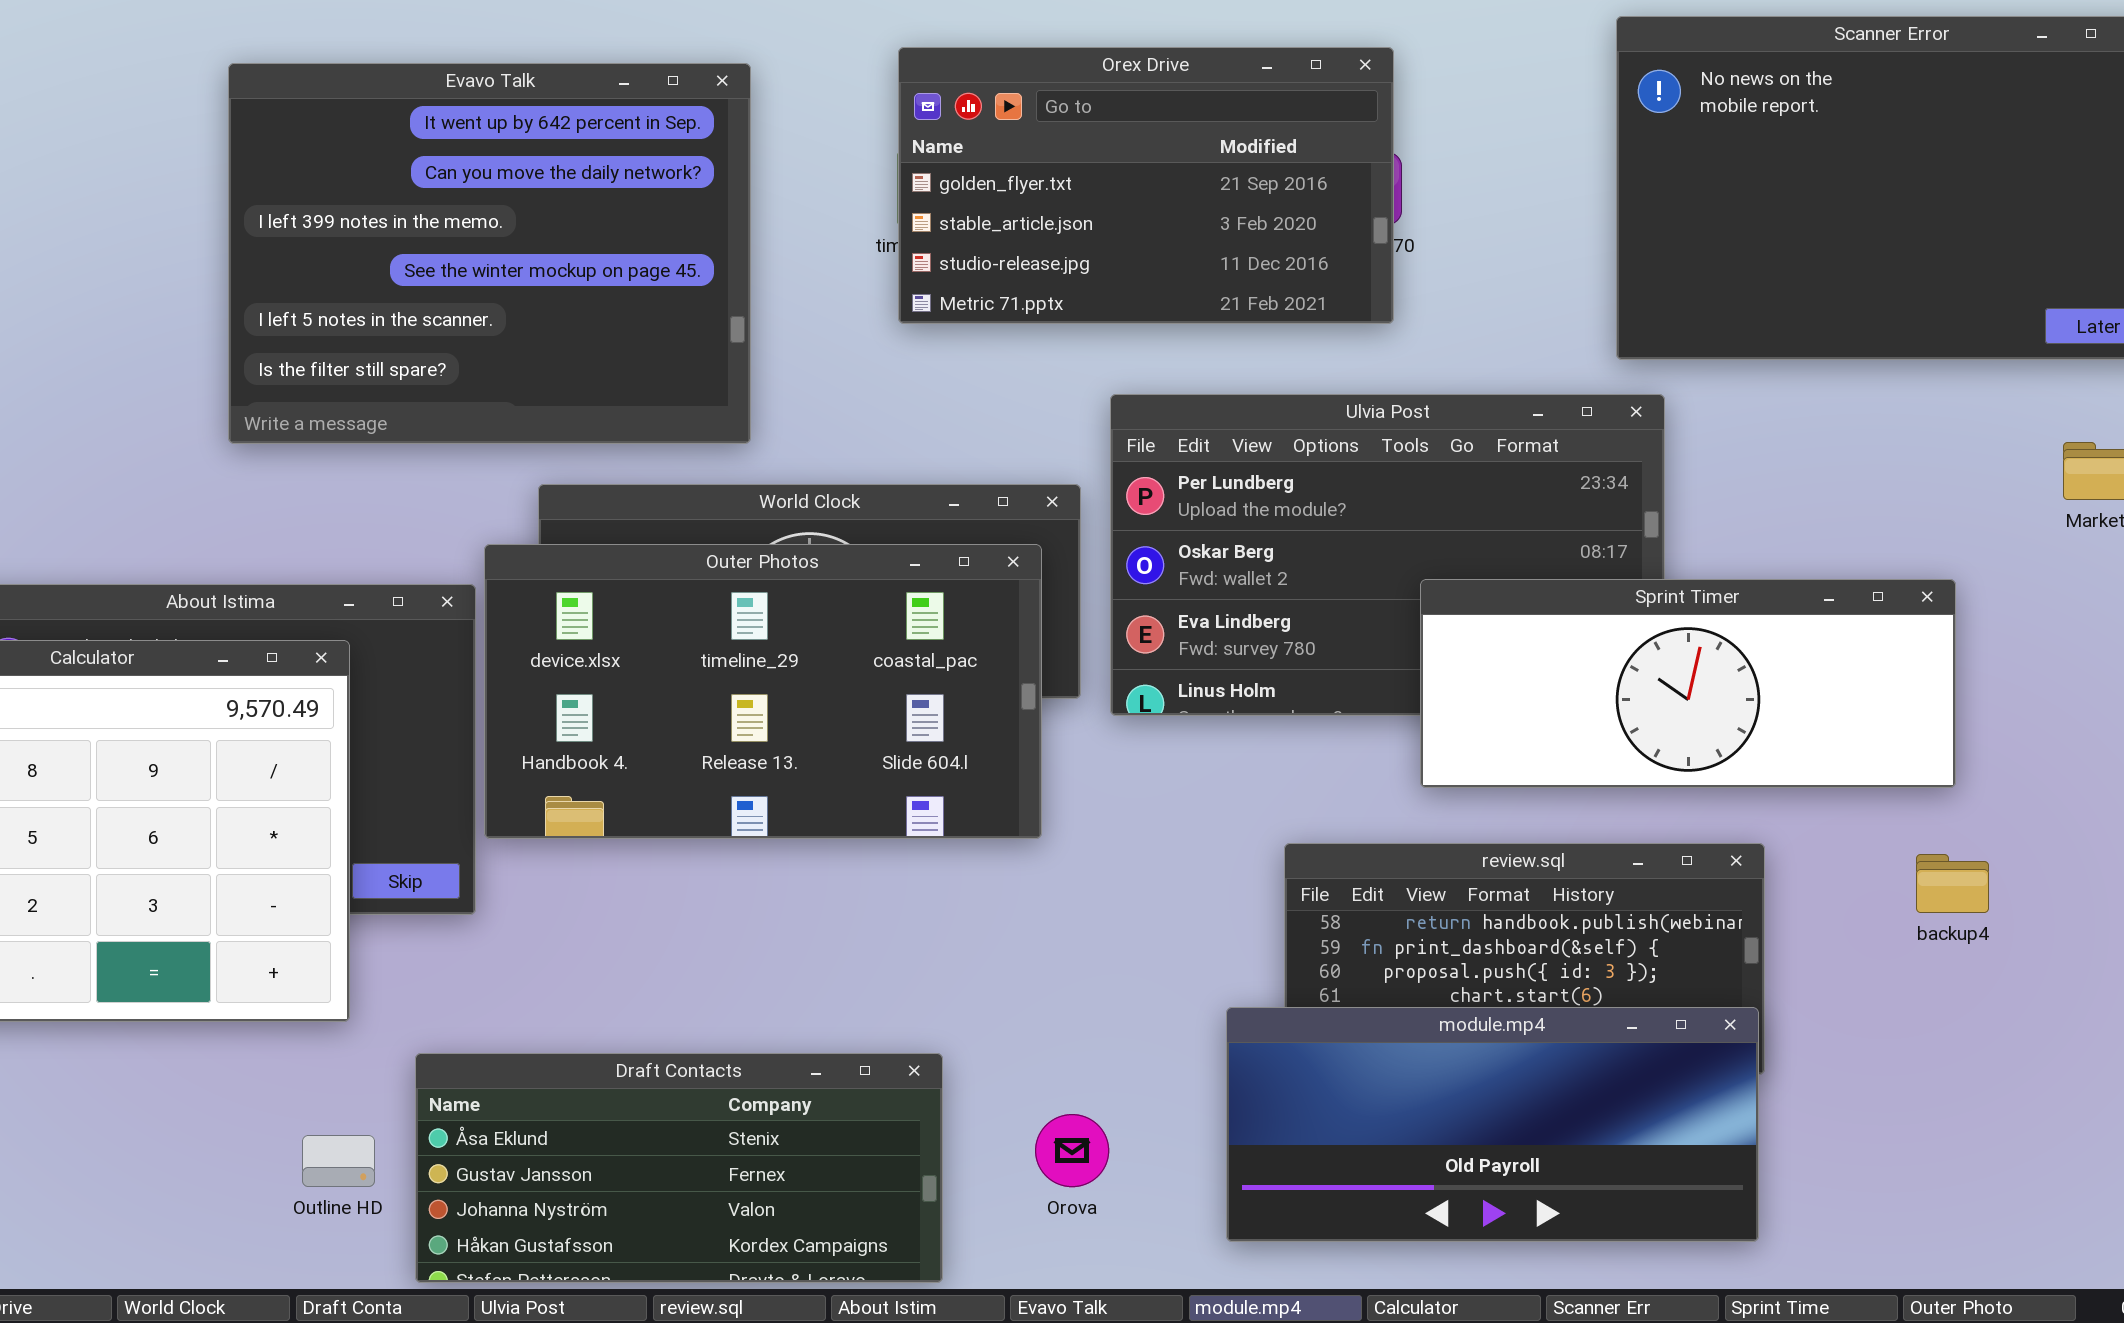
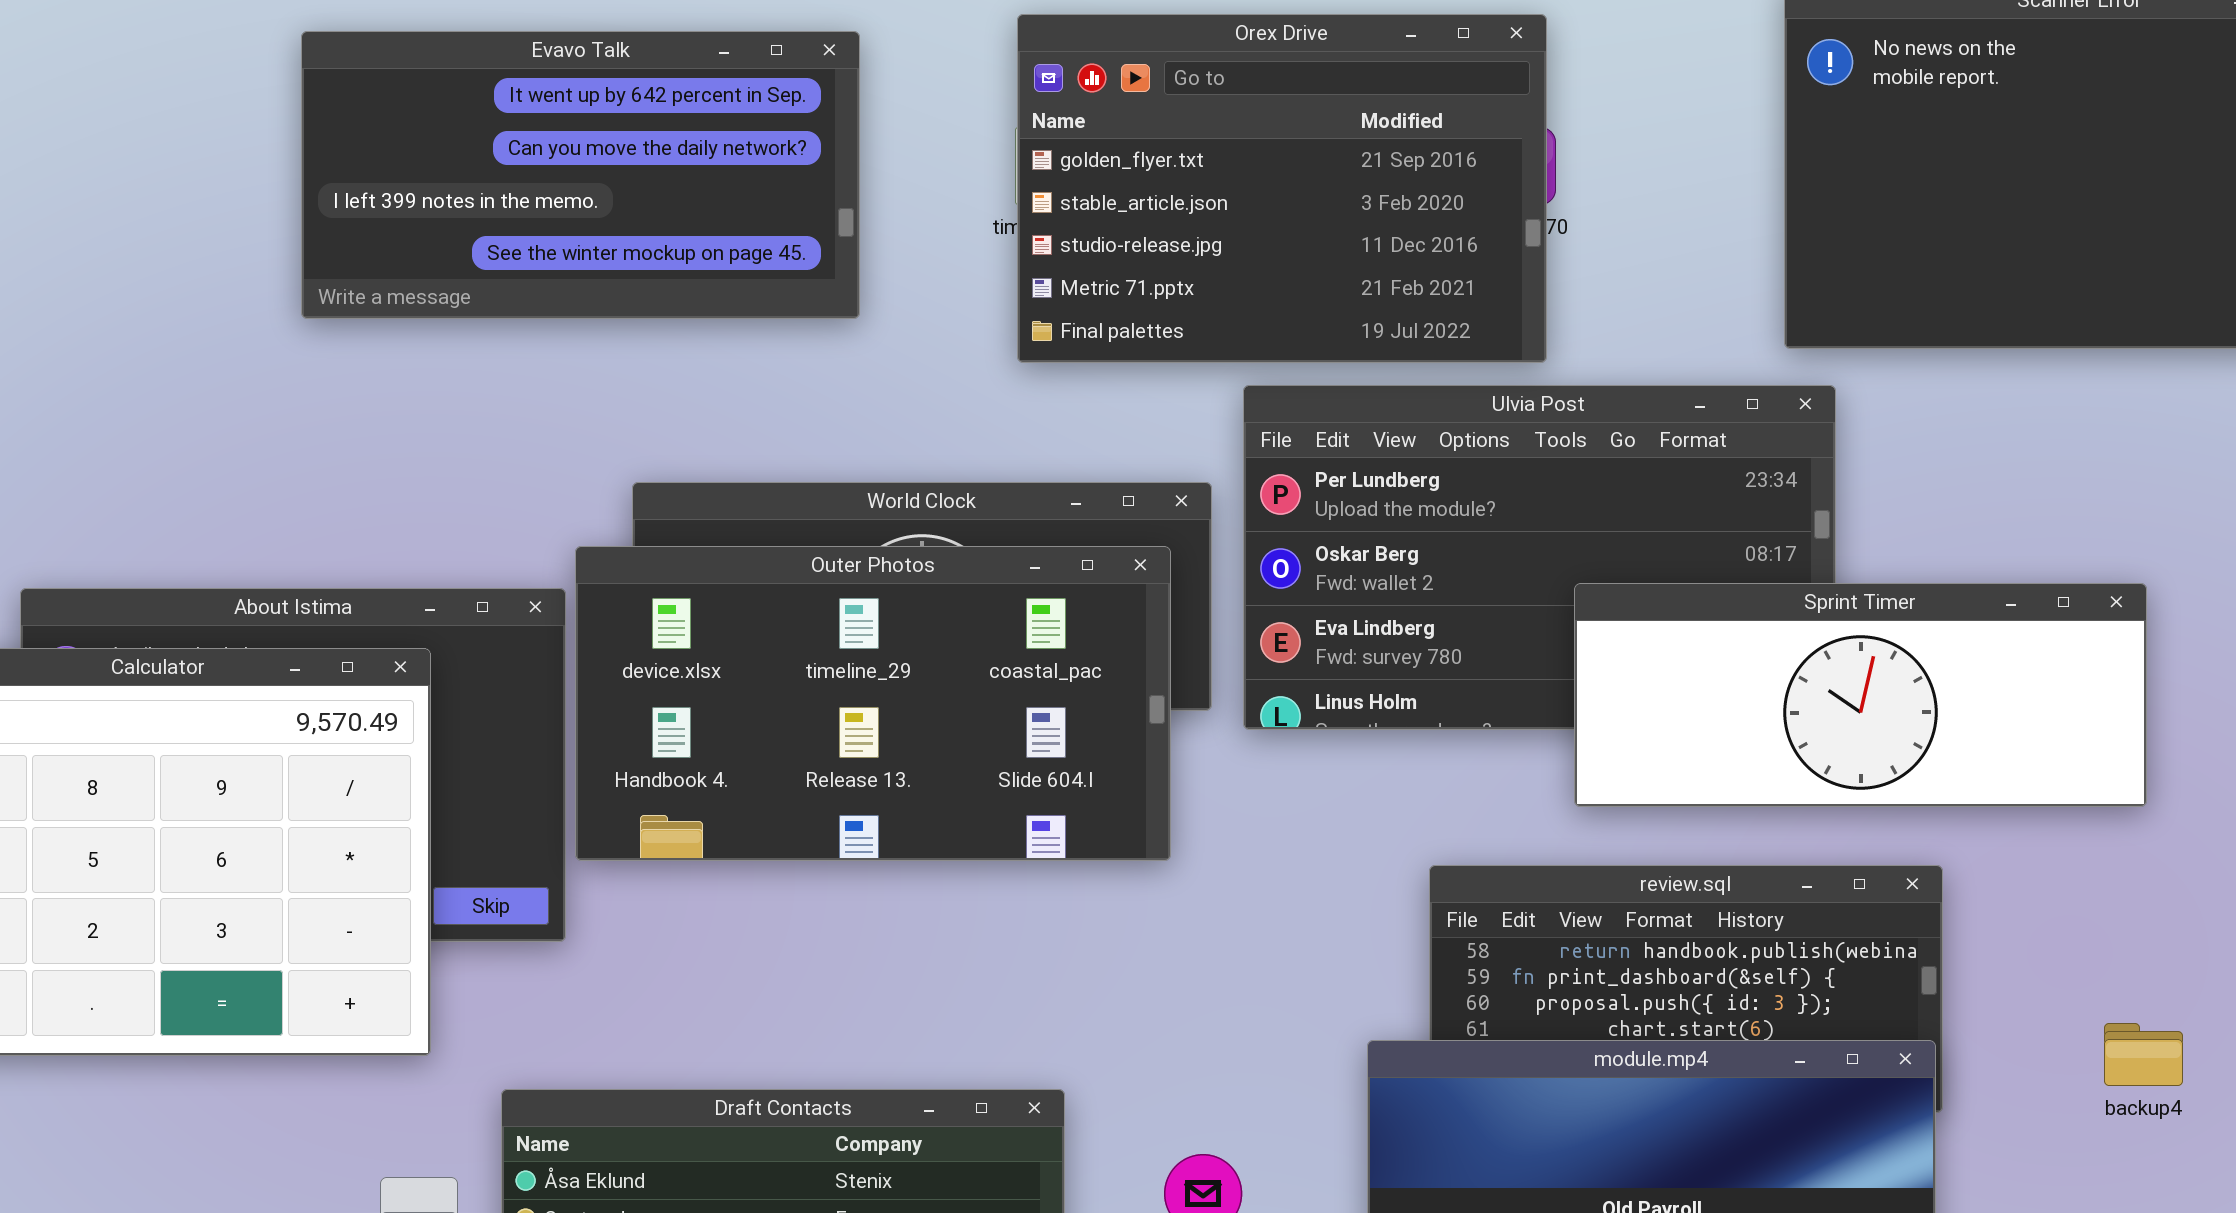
Orex Drive: [898,47,1394,324] -> [1017,14,1547,363], resized
Evavo Talk: [228,63,751,444] -> [301,31,860,319], resized
backup4: [1916,854,1989,913] -> [2104,1023,2183,1086], moved

